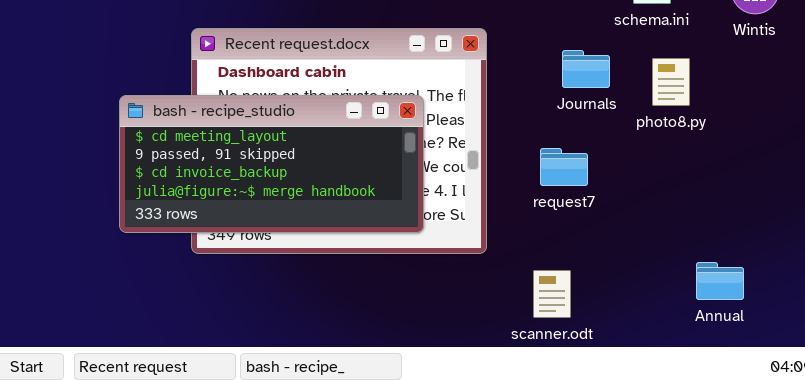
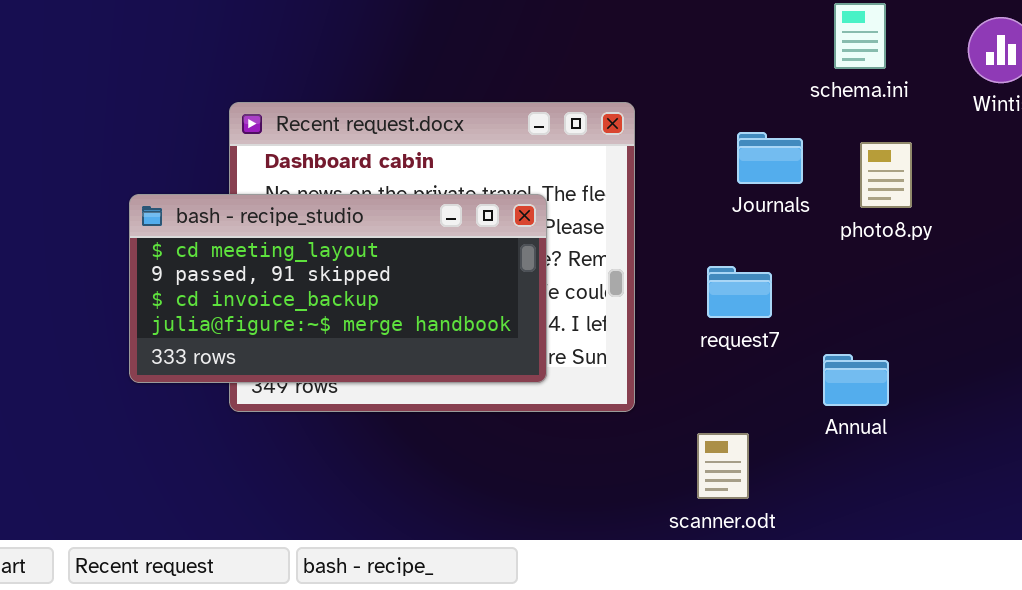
Annual: [696,262,744,300] -> [823,354,889,406], moved

